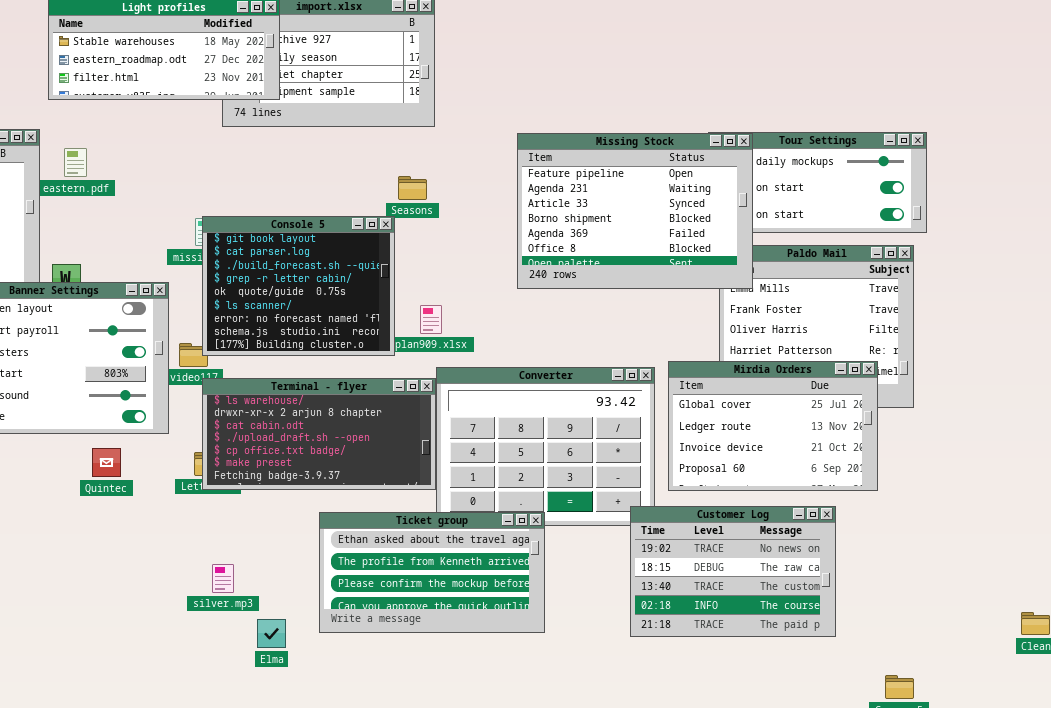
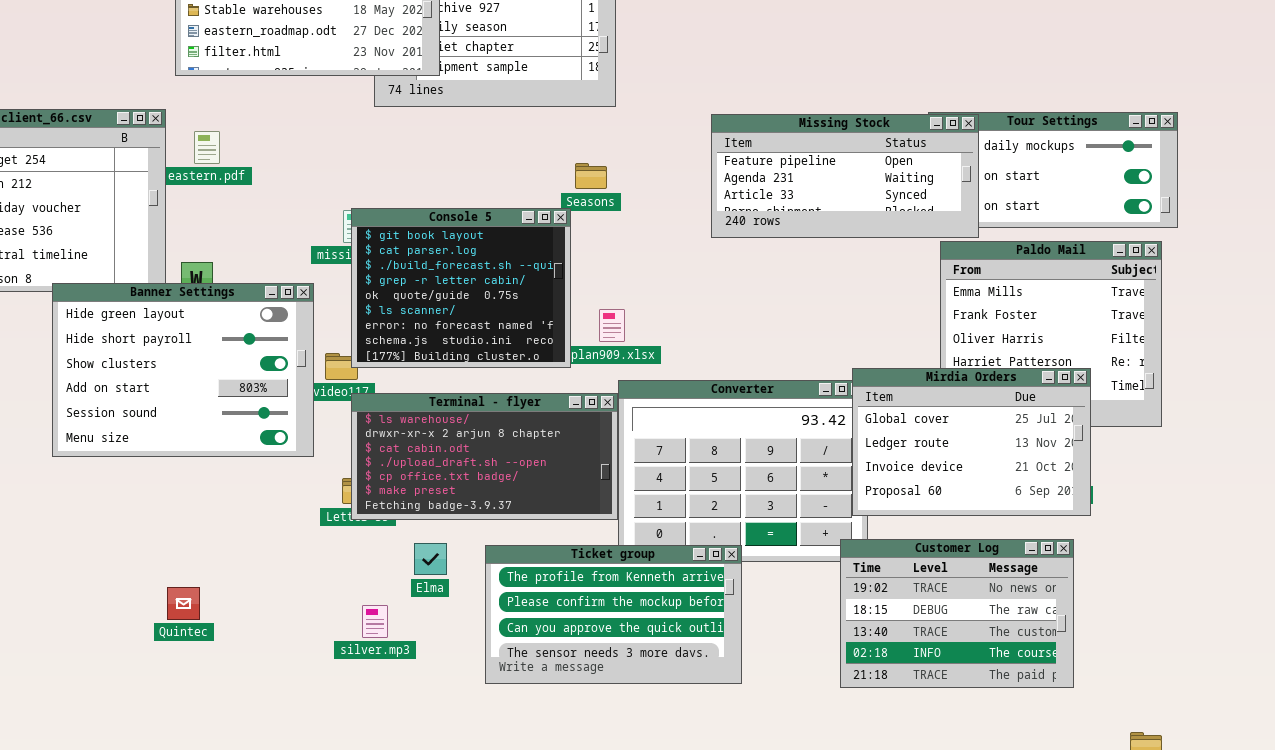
Missing Stock: [517,133,753,289] -> [711,114,979,238], resized
Mirdia Orders: [668,361,878,491] -> [852,368,1091,516], moved
Quintec: [92,448,121,477] -> [167,587,200,620], moved
Ticket group: [319,512,545,633] -> [485,545,742,684], scrolled down 1 row
Elma: [257,619,286,648] -> [414,543,447,575], moved

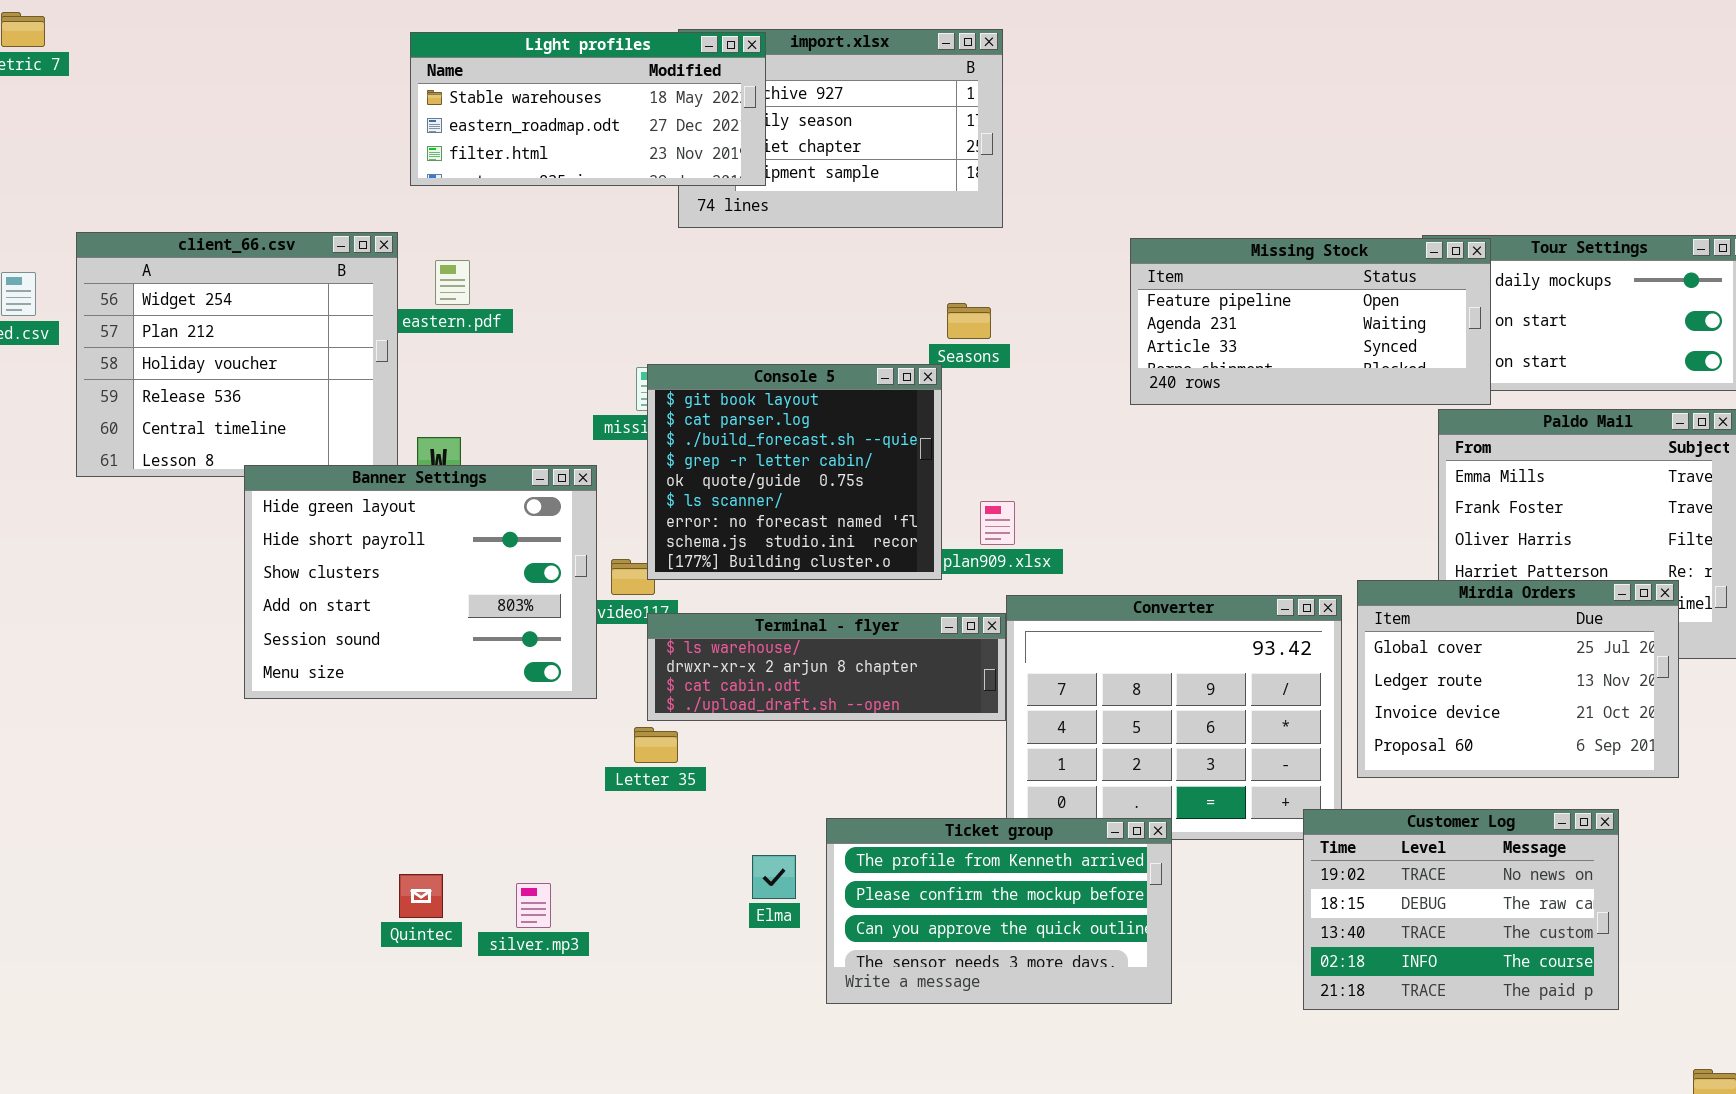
Mirdia Orders: [852,368,1091,516] -> [1357,580,1679,778], moved
Terminal - flyer: [351,393,618,520] -> [647,613,1006,721], resized
Elma: [414,543,447,575] -> [752,855,796,899], moved
silver.mp3: [362,605,388,638] -> [516,883,551,928], moved

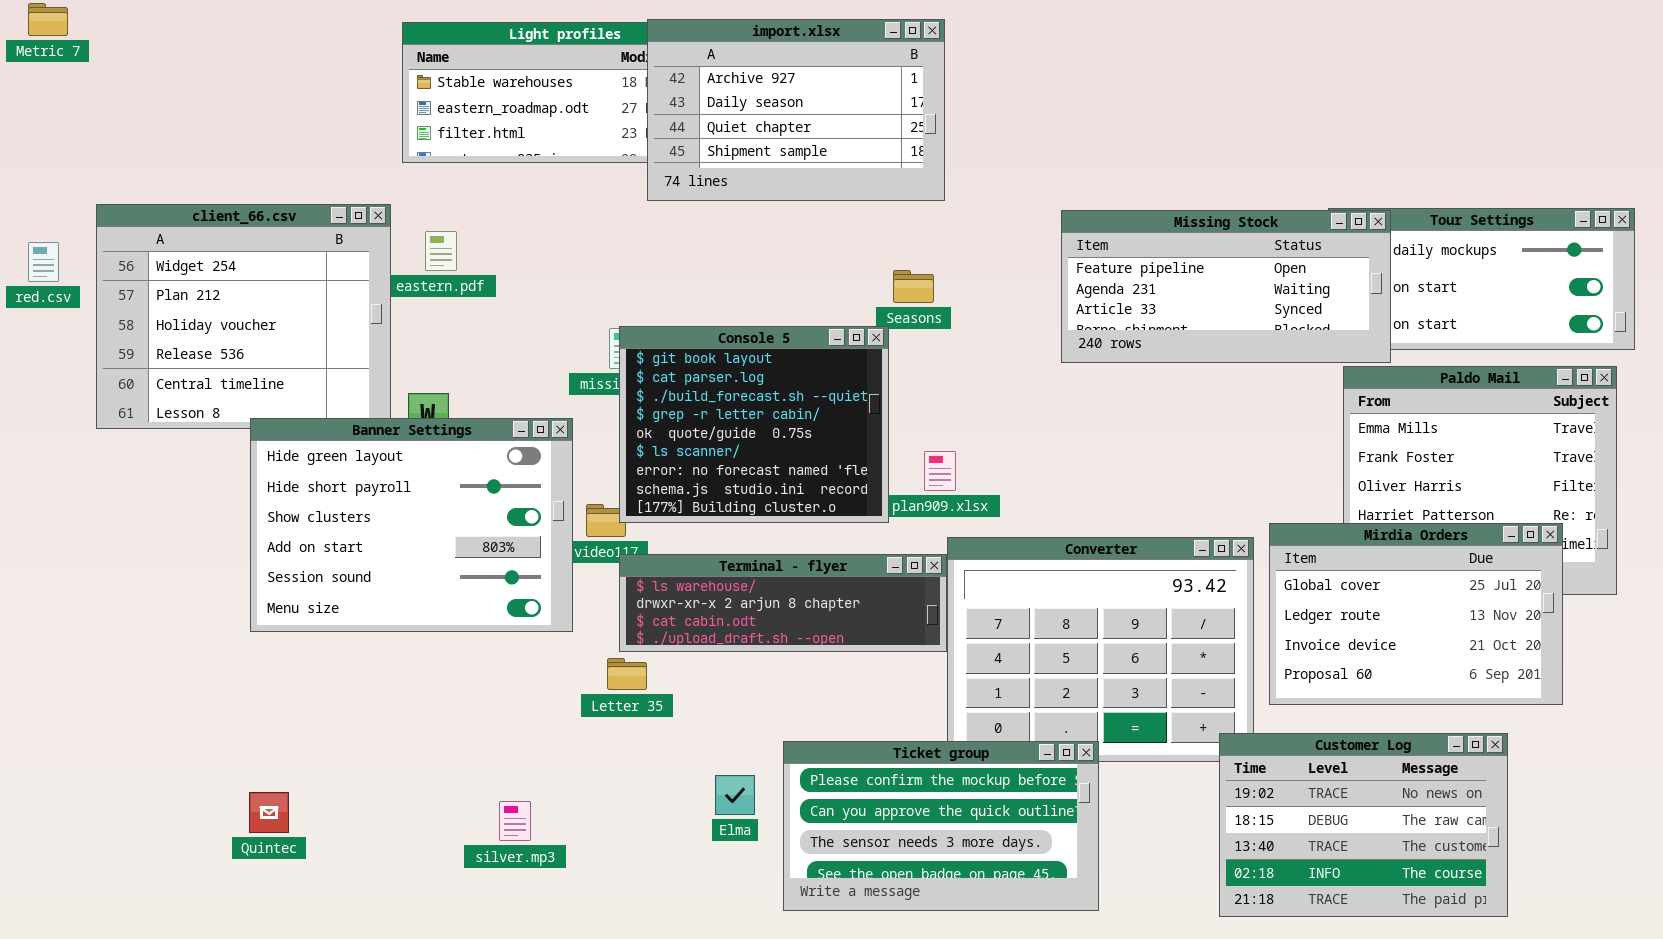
import.xlsx: [678,29,1003,228] -> [647,19,945,201], raised
Ticket group: [826,818,1172,1004] -> [783,741,1099,911], scrolled down 1 row
Quintec: [399,874,443,918] -> [249,792,289,833], moved

